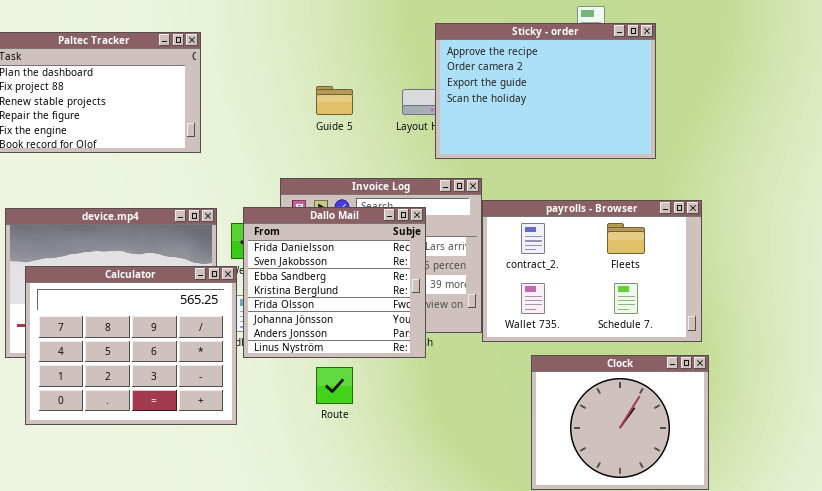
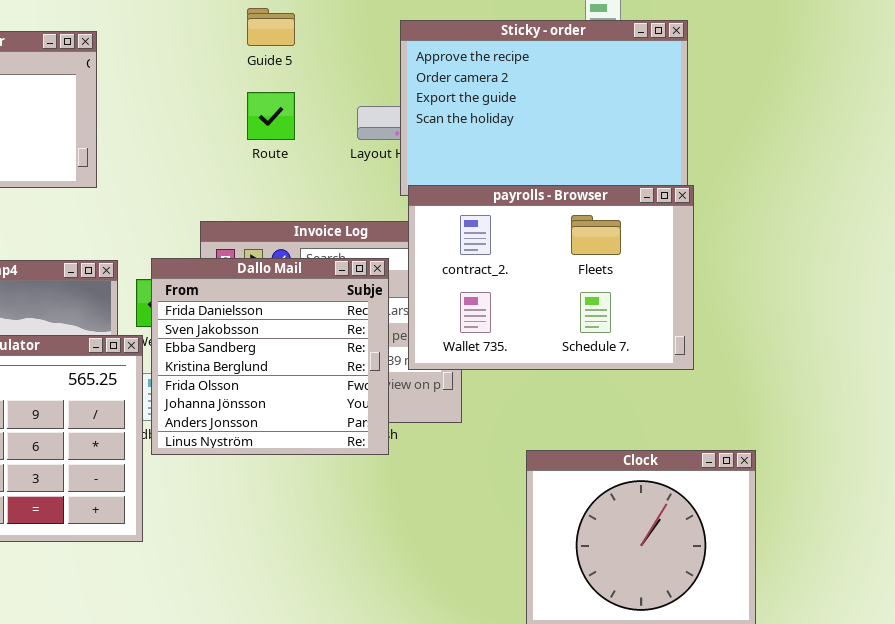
Guide 5: [316,86,353,115] -> [247,8,295,46], moved
payrolls - Browser: [482,200,702,342] -> [408,185,694,370], moved
Route: [316,367,353,404] -> [247,92,295,140], moved

